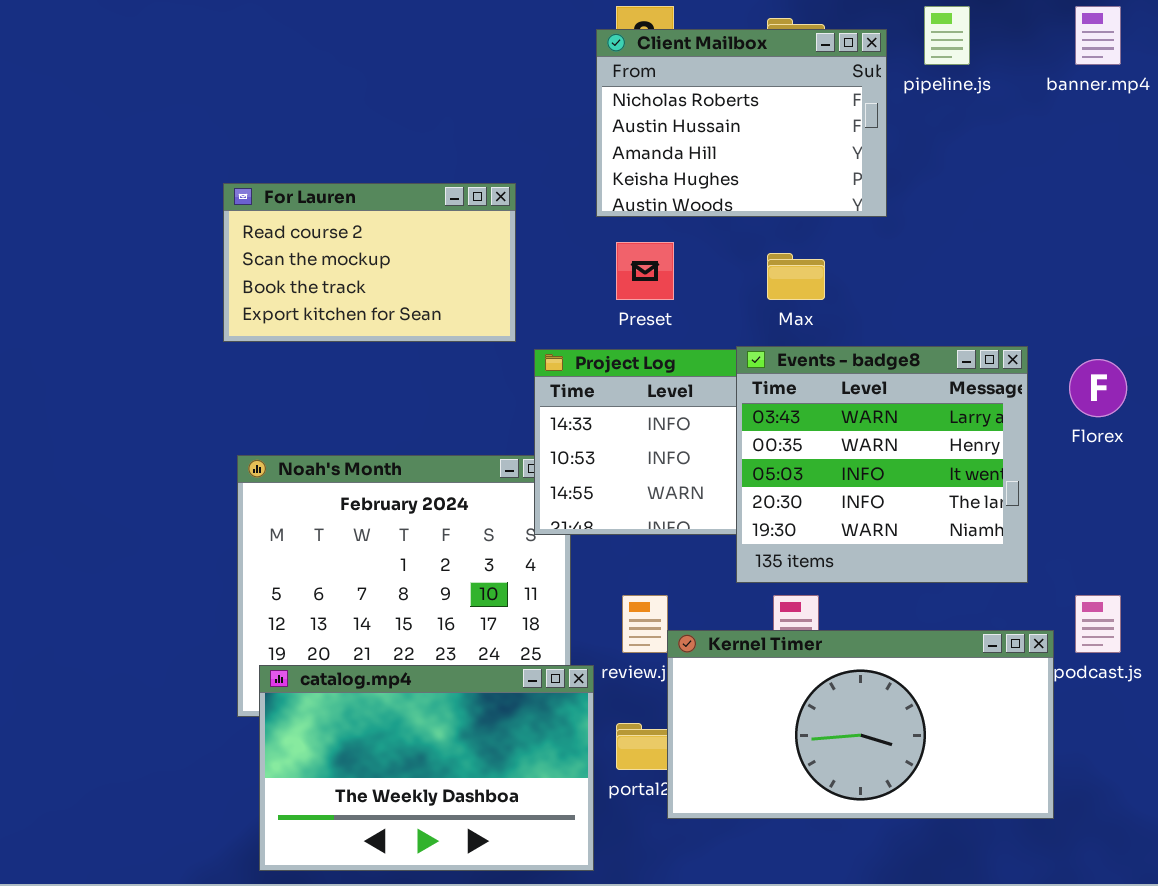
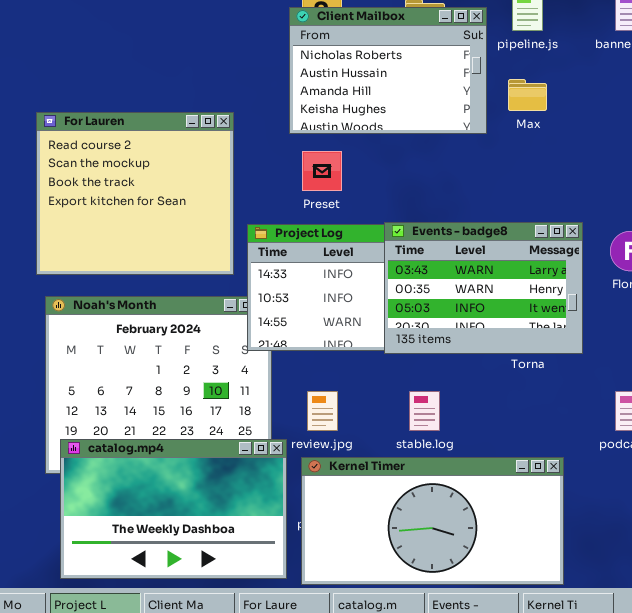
For Lauren: [223,183,516,342] -> [36,112,234,275], resized
Max: [767,253,825,300] -> [508,79,547,111], moved
Events - badge8: [736,346,1028,583] -> [384,222,583,354], resized
Kernel Timer: [667,630,1054,819] -> [301,457,564,585], moved

